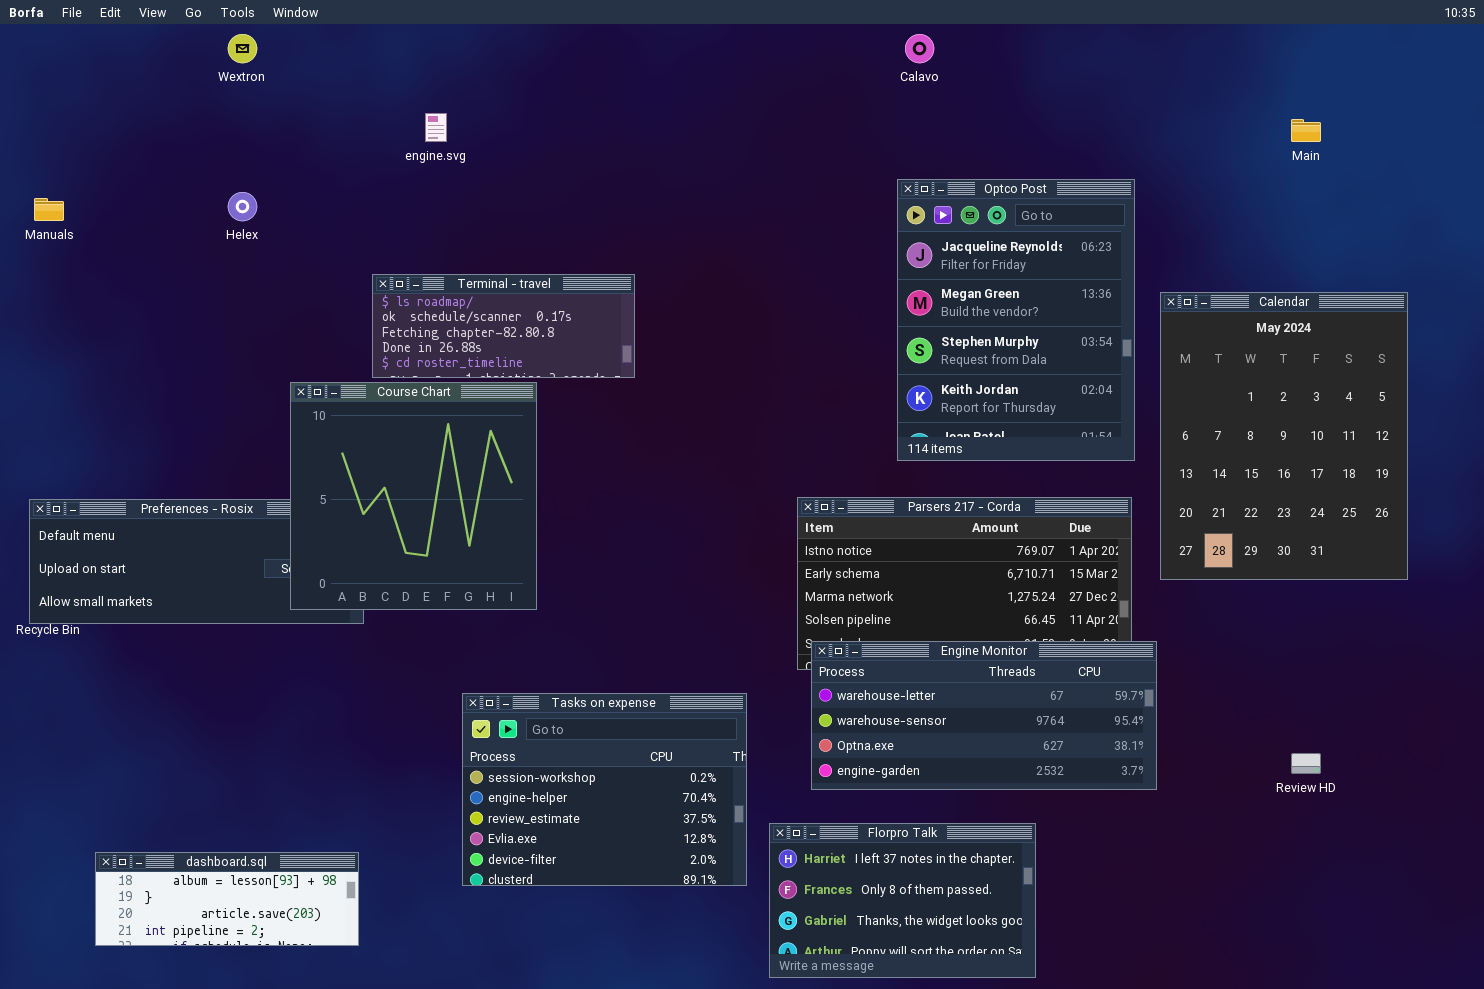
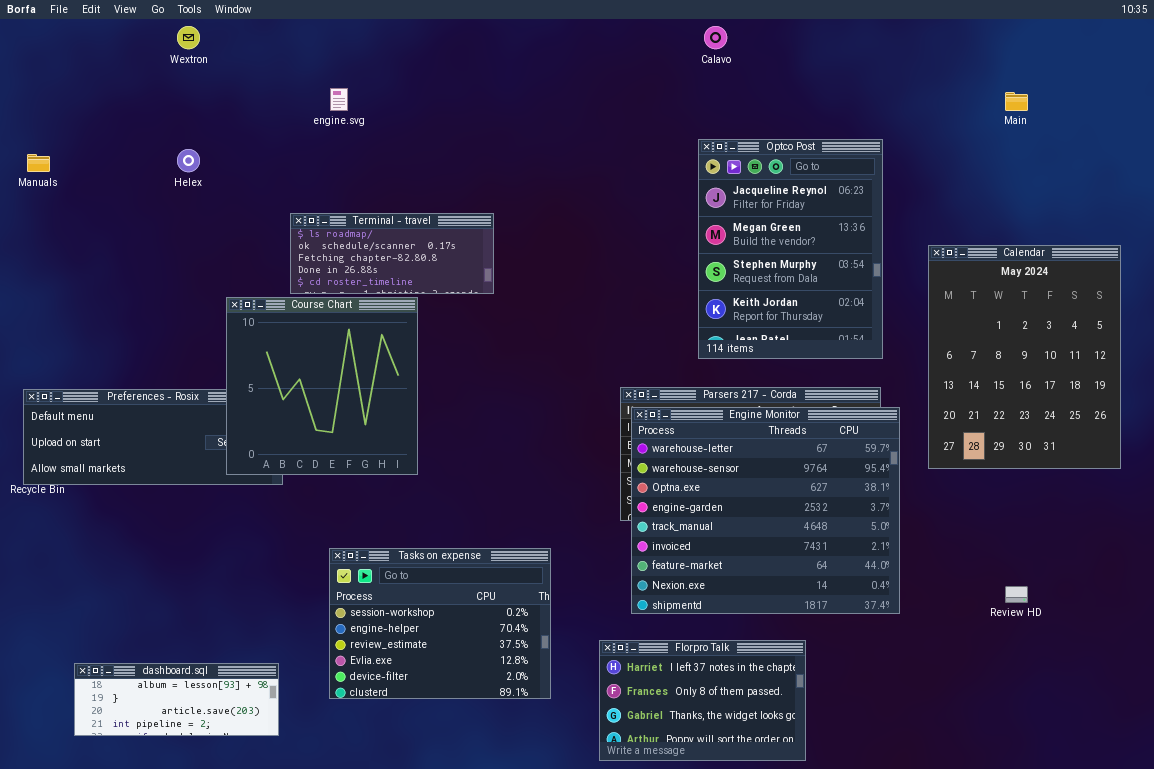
Calendar: [1160,292,1408,580] -> [928,245,1121,469], moved
Engine Monitor: [811,641,1157,790] -> [631,407,900,614], resized
Tasks on expense: [462,693,747,886] -> [329,548,551,699], moved

